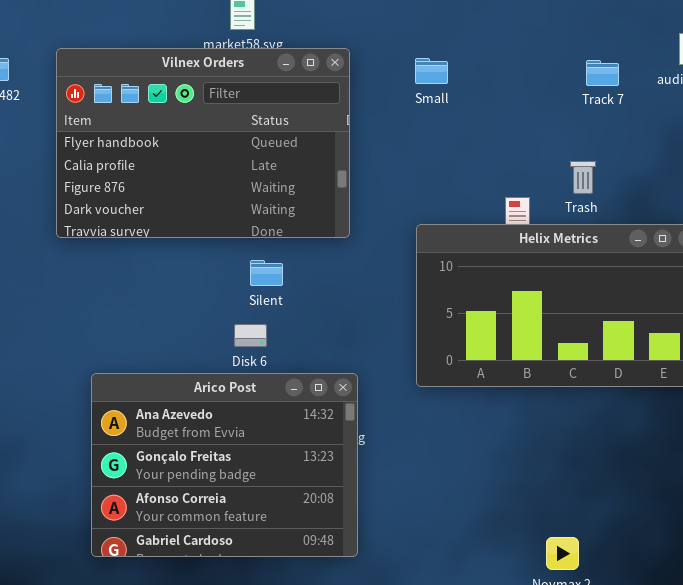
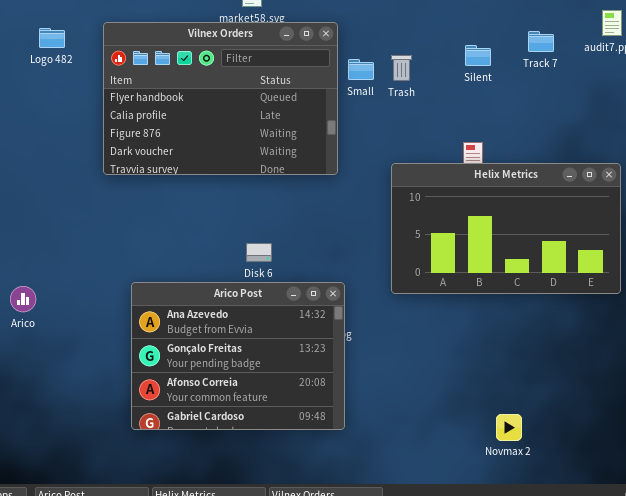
Small: [415,58,448,84] -> [348,59,374,80], moved
Trash: [570,161,596,194] -> [391,55,412,81], moved
Silent: [250,260,283,286] -> [465,45,491,66], moved

